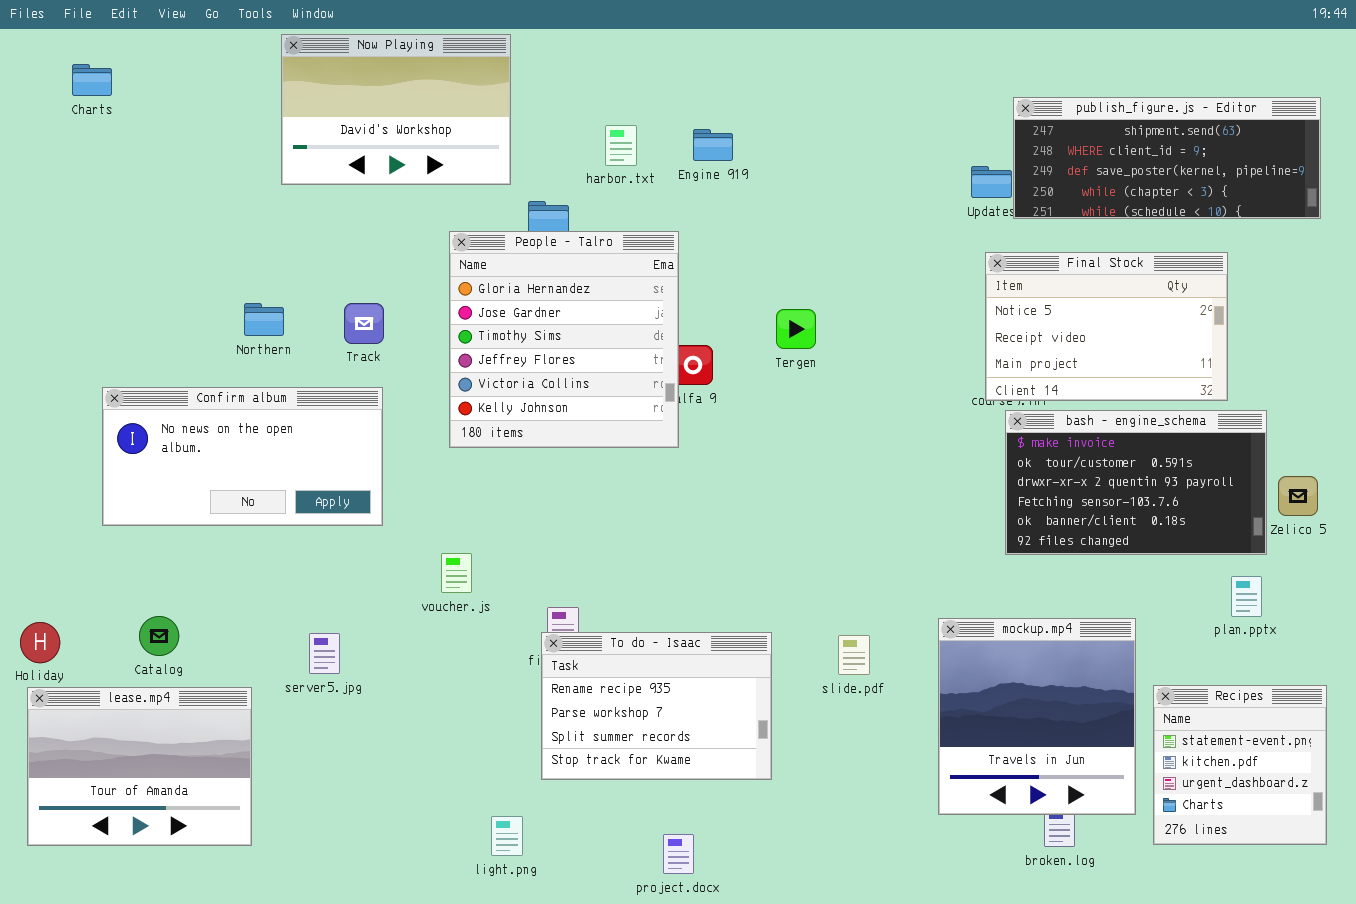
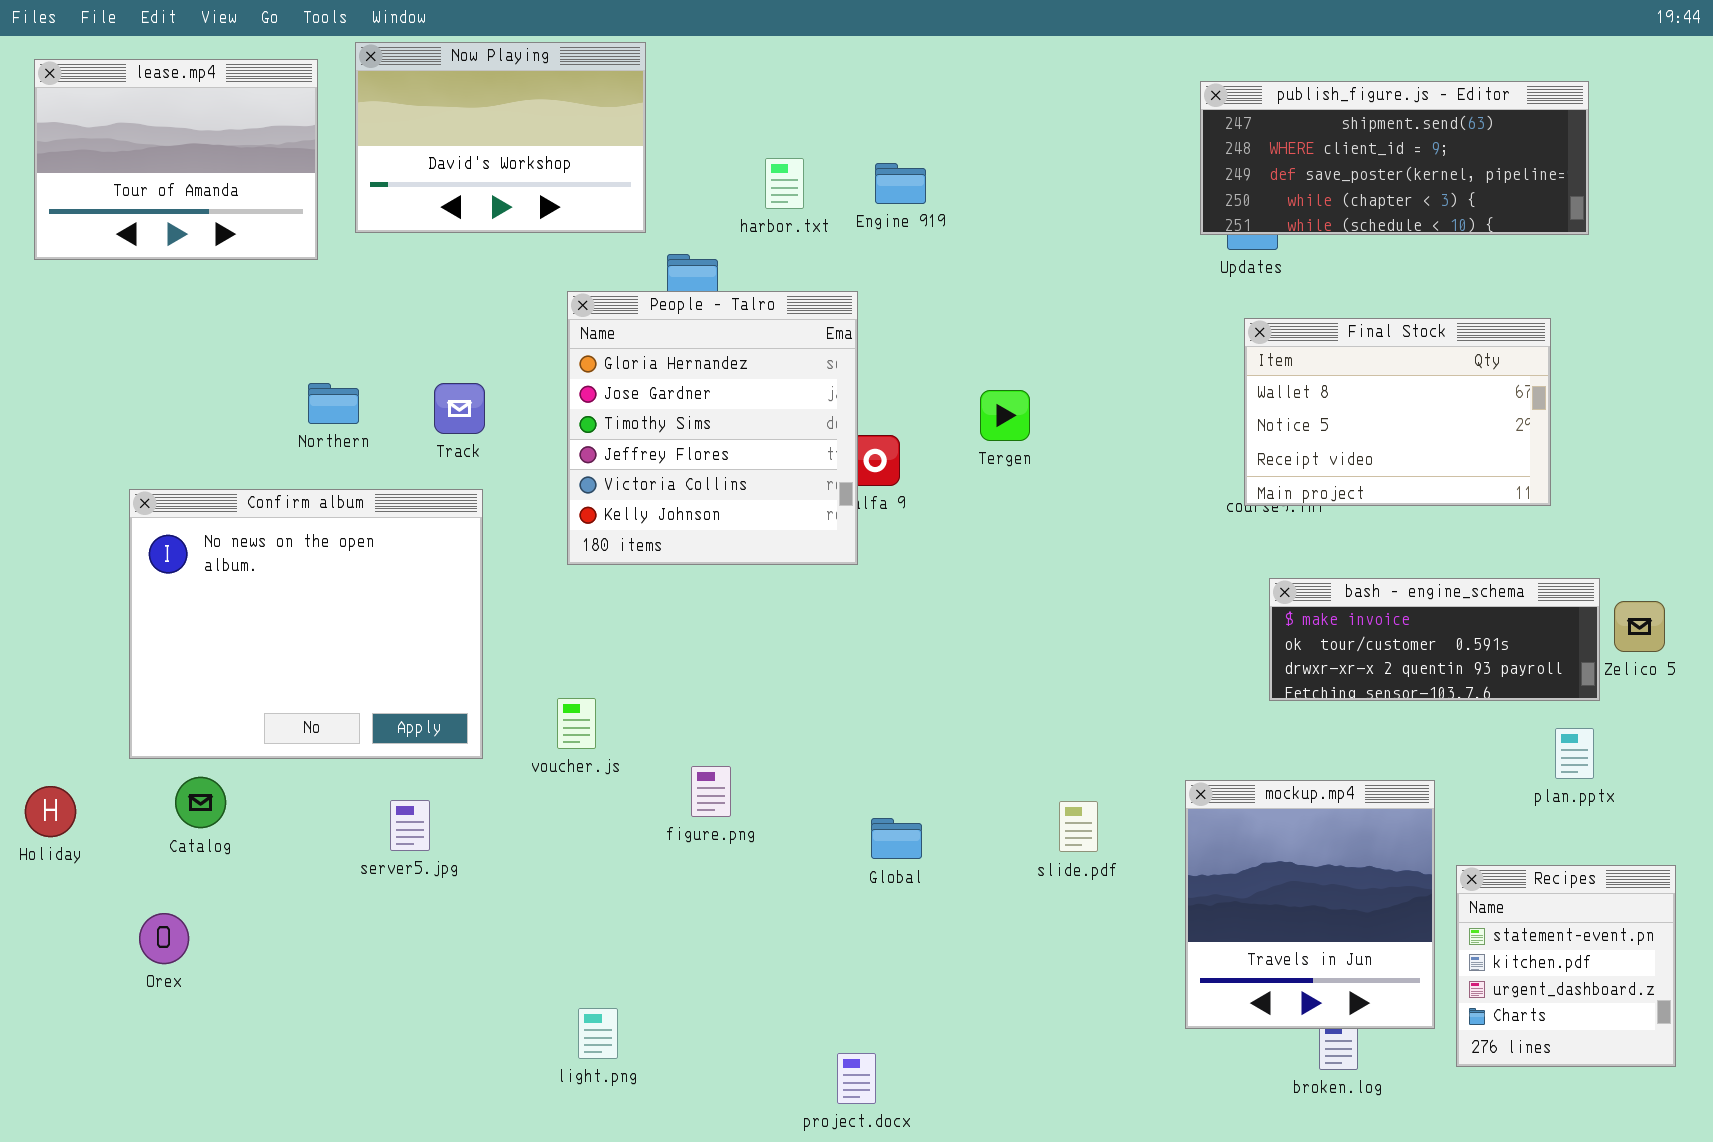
publish_figure.js - Editor: [1013,97,1321,219] -> [1200,81,1589,235], moved
Final Stock: [985,252,1228,401] -> [1244,318,1551,506], scrolled up 1 row
Confirm album: [102,387,383,526] -> [129,489,483,759], resized
bash - engine_schema: [1005,410,1267,555] -> [1269,578,1600,701], resized
To do - Isaac: [541,632,772,780] -> none, closed
lease.mp4: [27,687,252,846] -> [34,59,318,260], moved
light.png: [491,816,523,856] -> [578,1008,618,1059], moved

